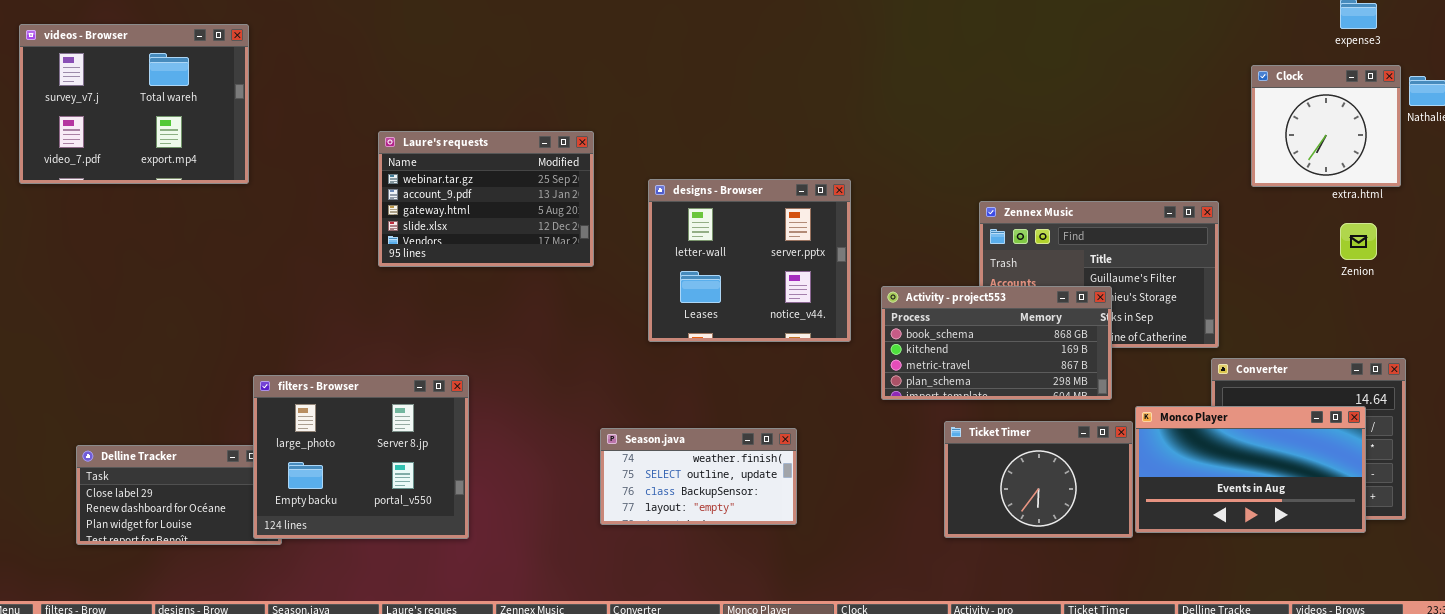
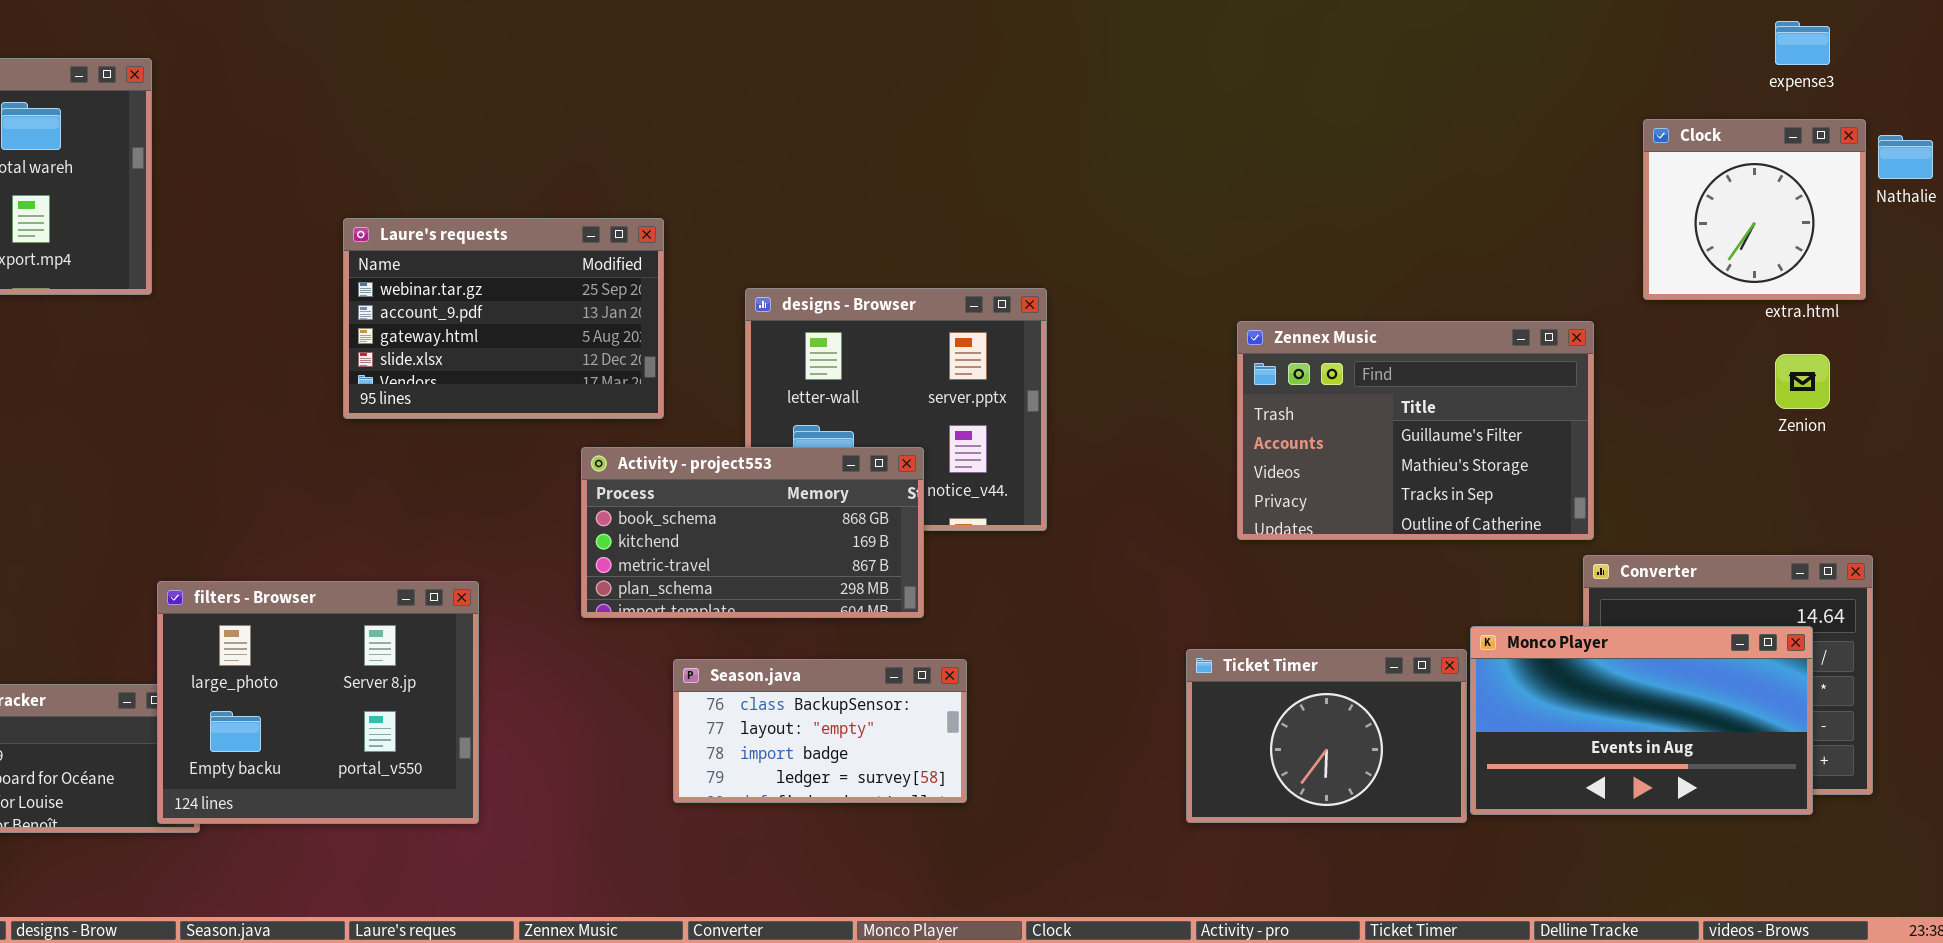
Activity - project553: [881,286,1112,400] -> [581,447,924,618], moved
Season.java: [600,428,797,525] -> [673,659,967,803], scrolled down 2 rows

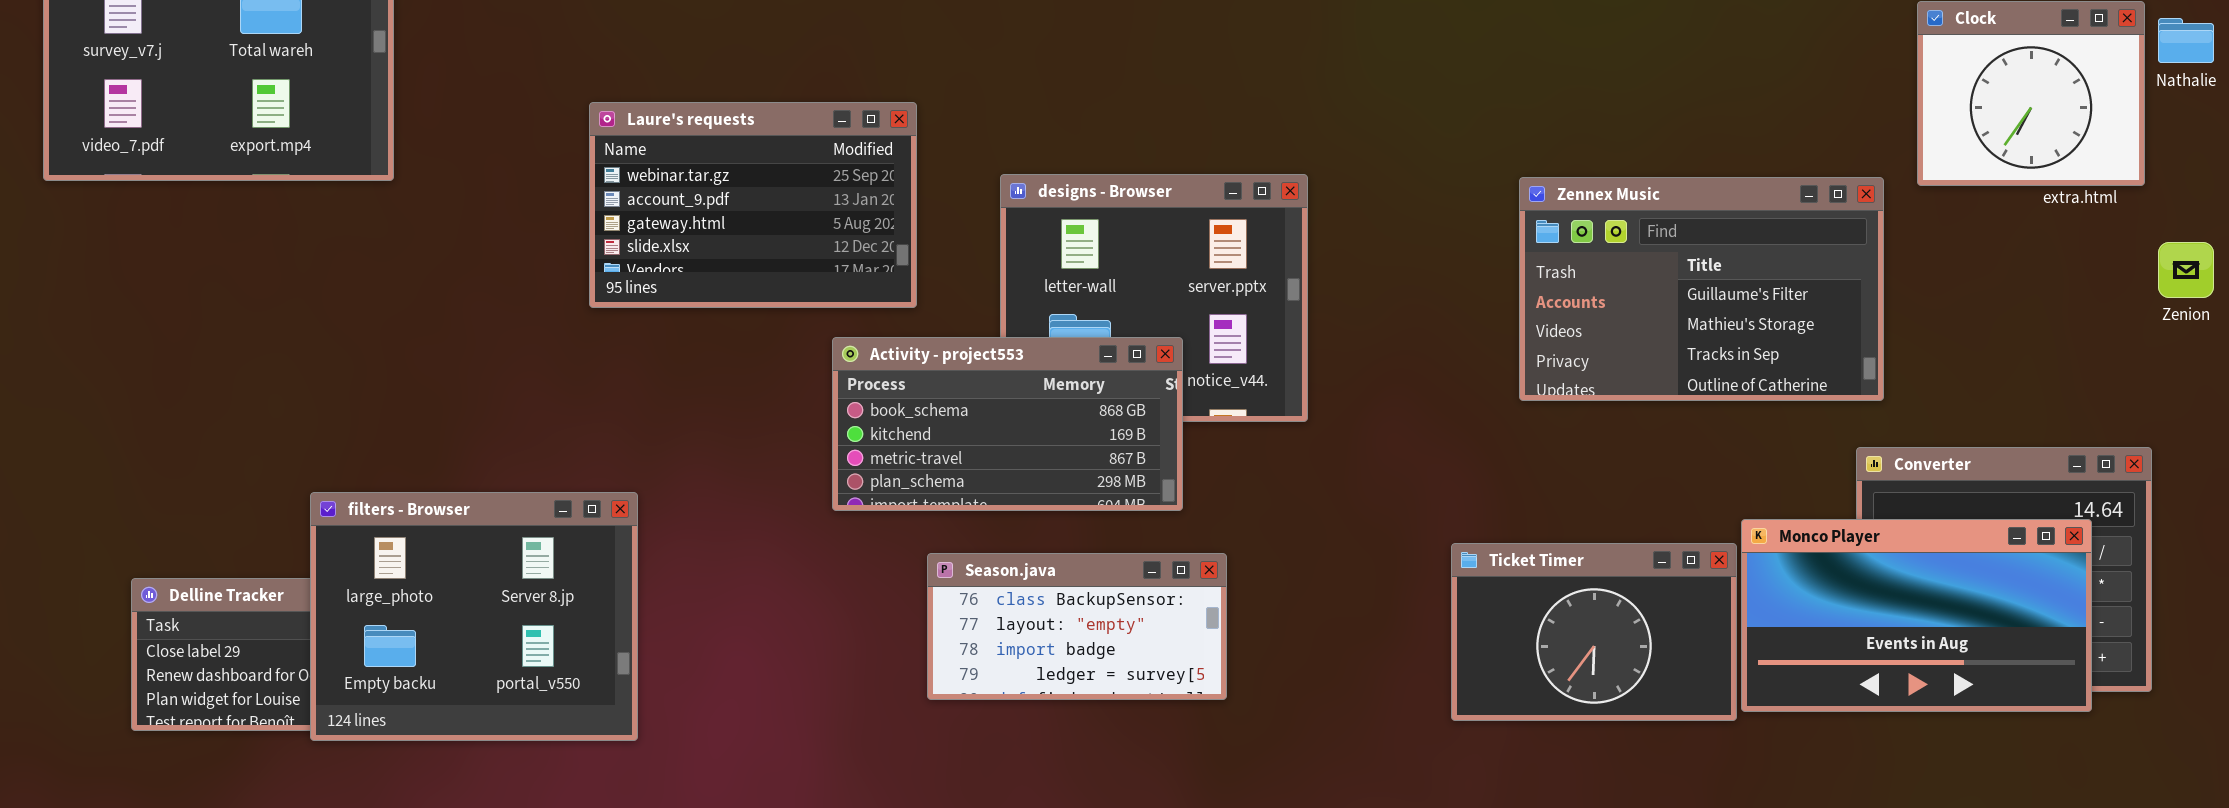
Zennex Music: [1237,321,1594,540] -> [1519,177,1884,401], moved
Zenion: [1775,354,1830,409] -> [2158,242,2214,298], moved
filters - Browser: [157,581,479,824] -> [310,492,638,741], moved

